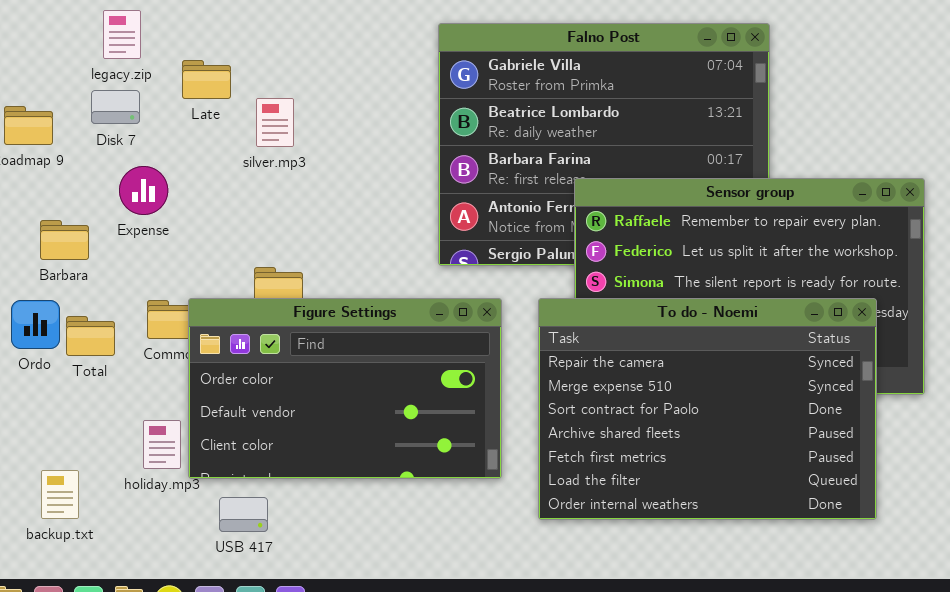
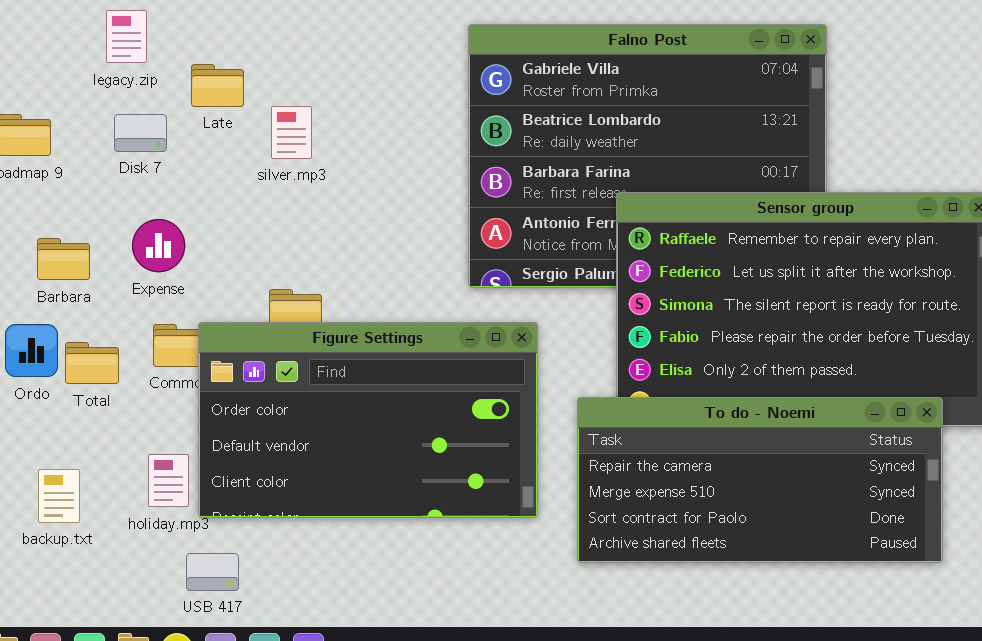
Disk 7: [91,90,140,124] -> [114,114,167,152], moved
Expense: [119,166,168,215] -> [132,219,185,272], moved
To do - Noemi: [538,298,877,520] -> [577,397,943,563], resized
backup.txt: [41,470,79,519] -> [38,469,80,523], moved
USB 417: [219,497,268,532] -> [186,553,239,591], moved

